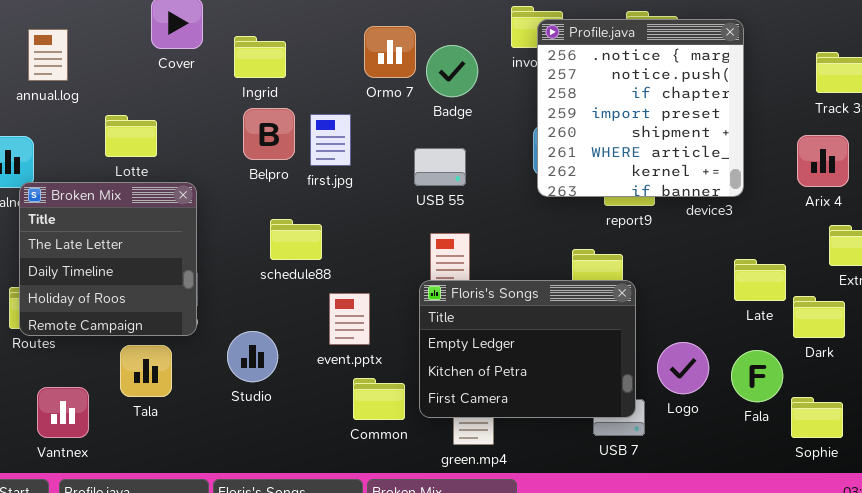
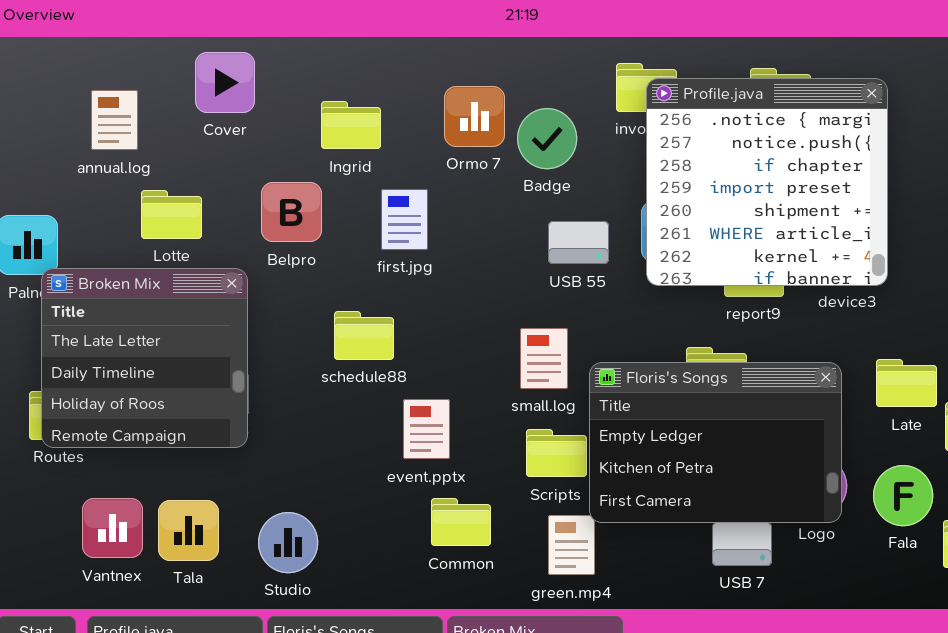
annual.log: [28,29,68,81] -> [91,90,138,150], moved
Ingrid: [234,36,286,78] -> [321,101,381,149], moved
Belpro: [243,108,295,160] -> [261,182,322,242], moved
USB 55: [414,148,466,186] -> [548,221,609,264], moved
Floris's Songs: [419,280,636,418] -> [589,362,842,523], moved
Studio: [227,331,278,382] -> [258,512,318,573], moved
Tala: [120,345,172,397] -> [158,500,219,561], moved
Vantnex: [37,387,89,438] -> [82,498,143,558], moved

